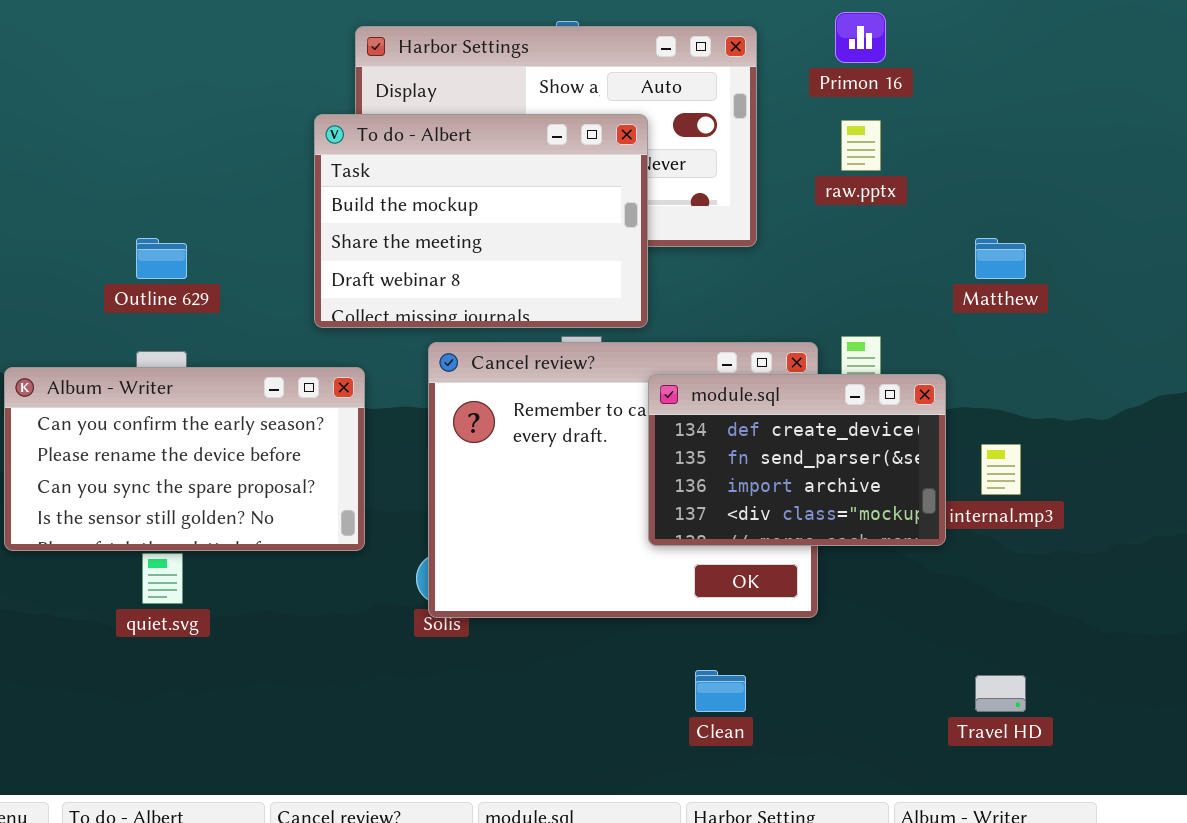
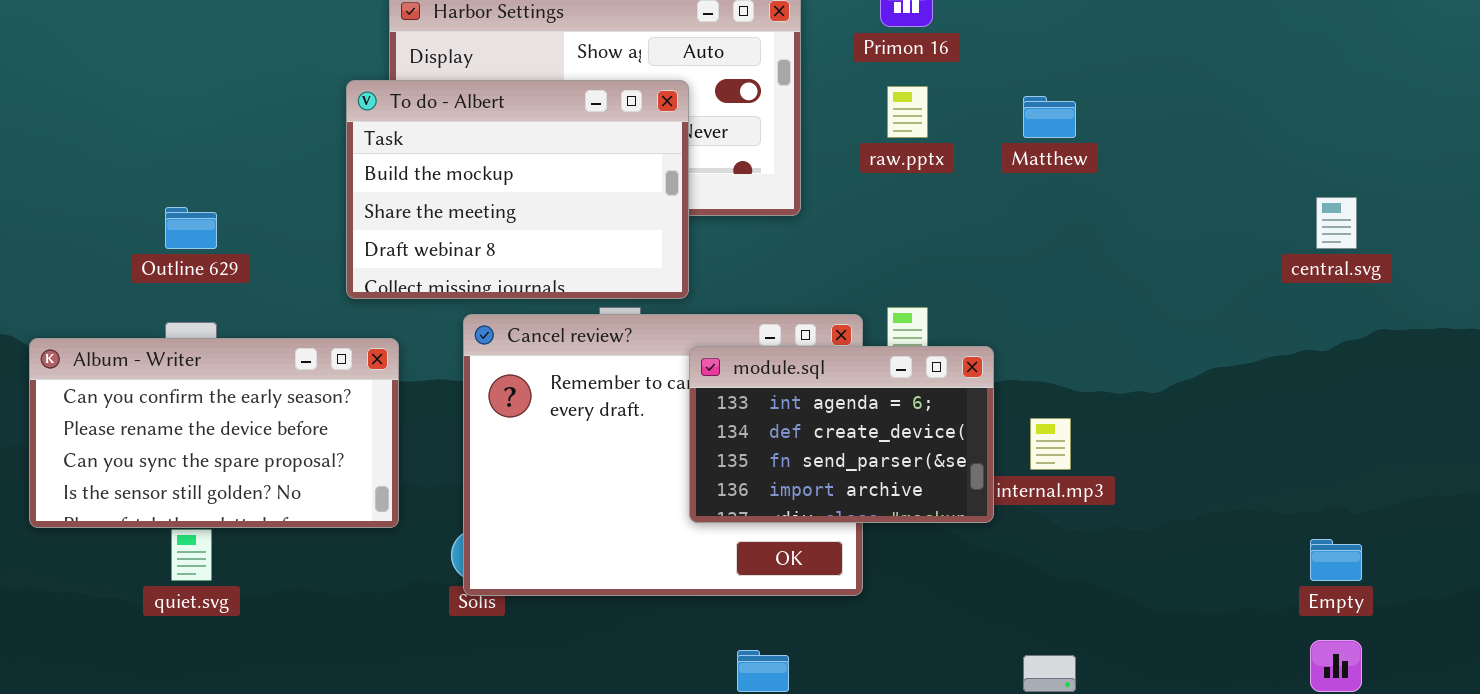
Matthew: [975,238,1026,279] -> [1023,96,1076,138], moved
module.sql: [648,374,946,546] -> [689,346,994,523], scrolled up 1 row

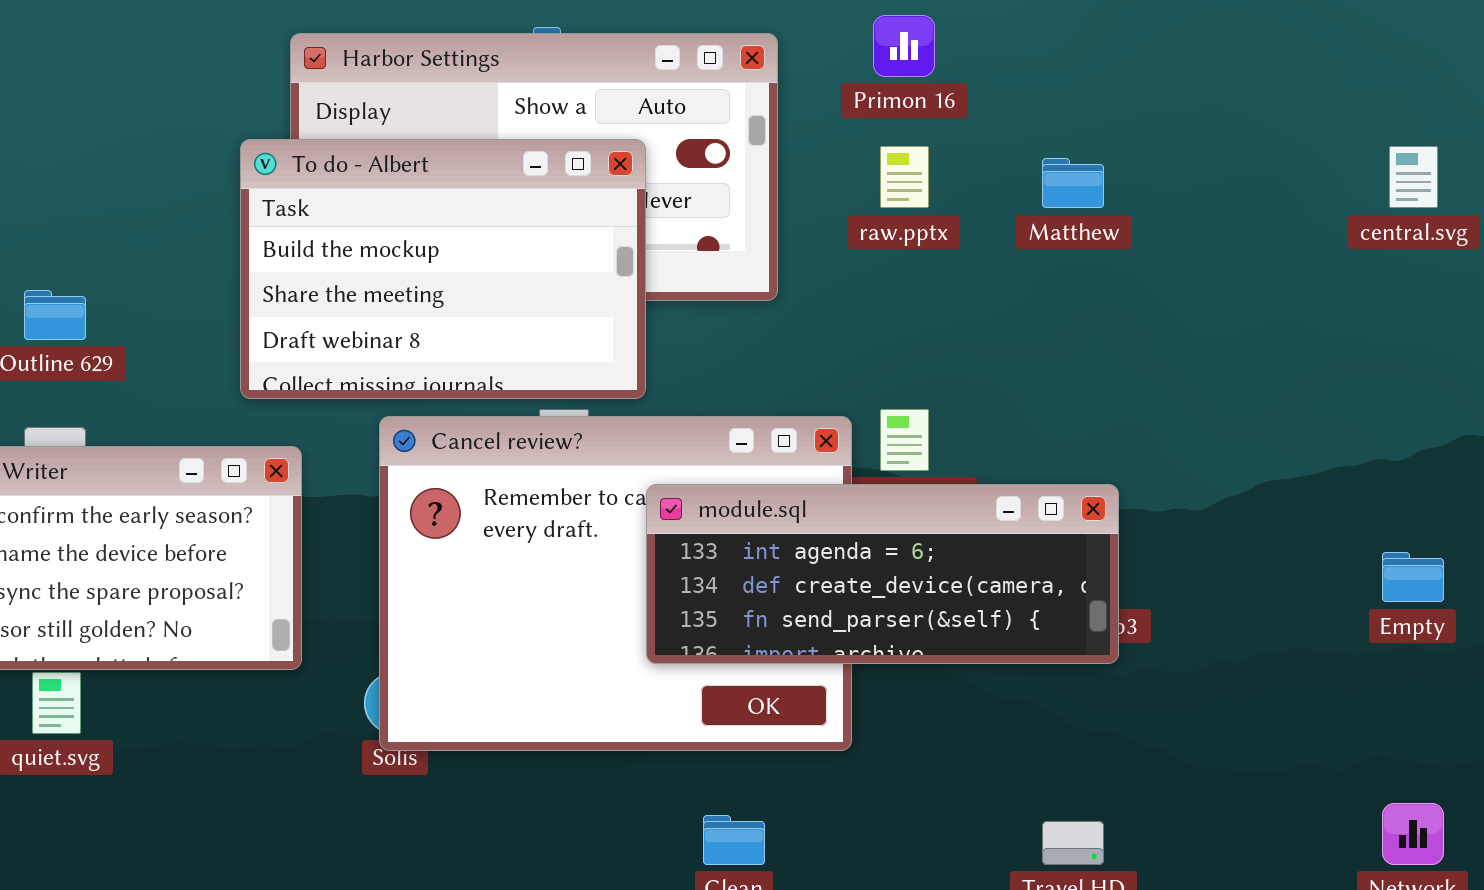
central.svg: [1316,197,1357,249] -> [1389,146,1438,208], moved
module.sql: [689,346,994,523] -> [646,484,1119,664], resized
Empty: [1310,539,1362,581] -> [1382,552,1444,602], moved

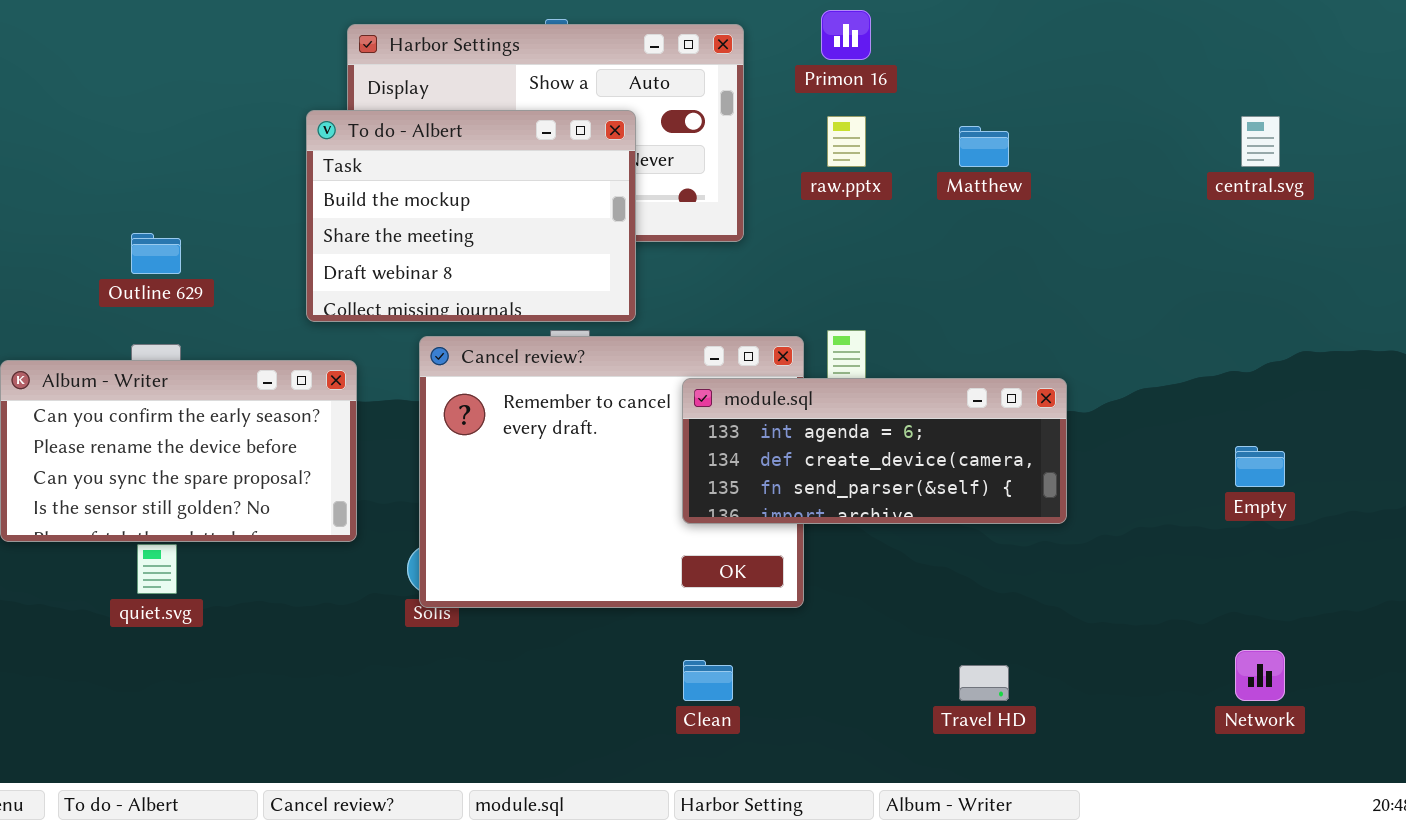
module.sql: [646,484,1119,664] -> [682,378,1067,524], moved

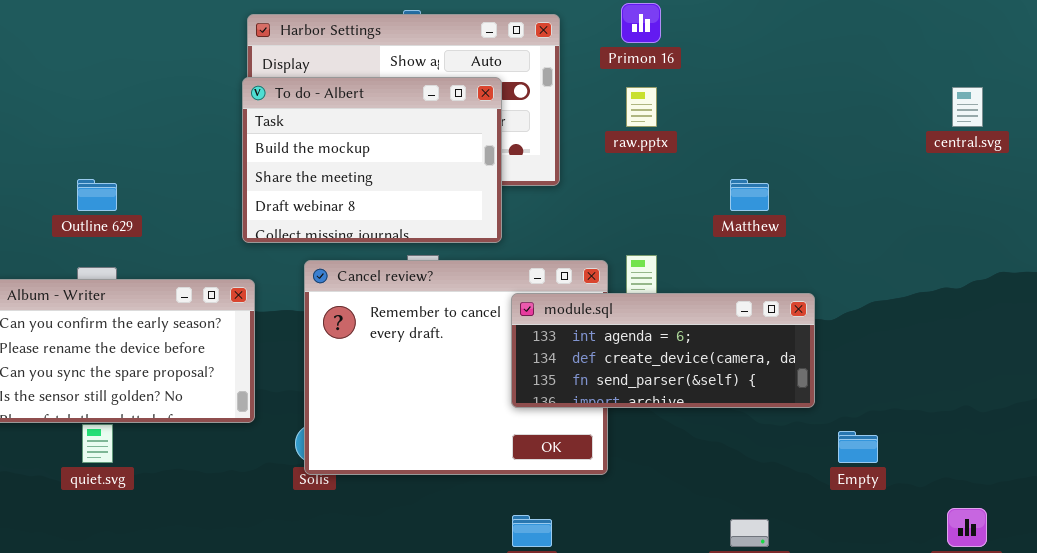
To do - Albert: [306,110,636,322] -> [242,77,502,243], moved
Matthew: [959,126,1009,167] -> [730,179,769,211], moved
Empty: [1235,446,1285,487] -> [838,431,878,463], moved

